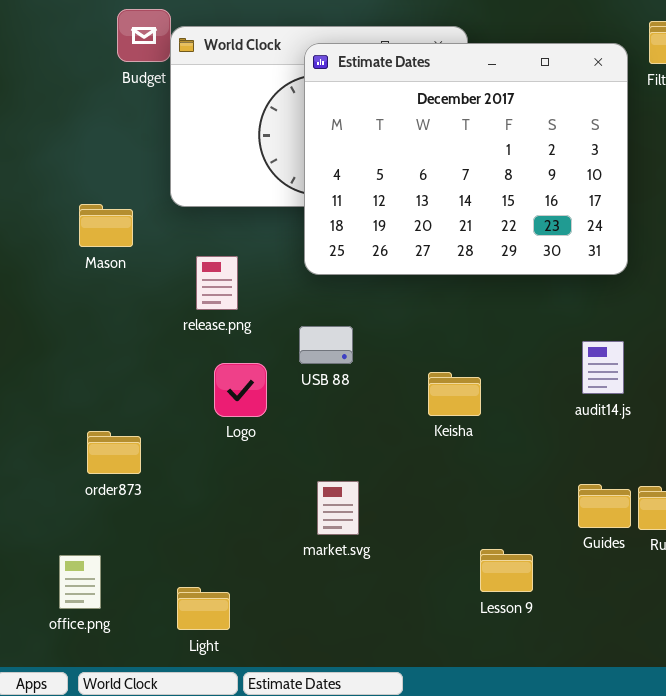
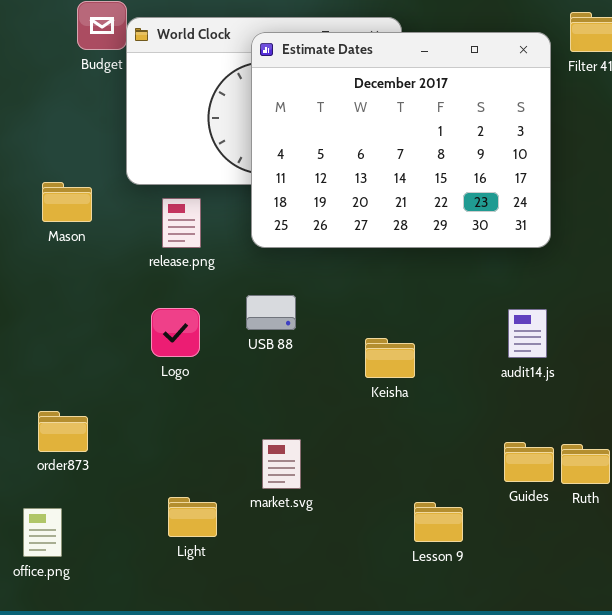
release.png: [196,256,238,310] -> [162,198,201,248], moved
Logo: [214,363,267,417] -> [151,308,200,357], moved
order873: [87,431,141,474] -> [38,411,88,452], moved
Light: [177,587,230,630] -> [168,497,217,537], moved

